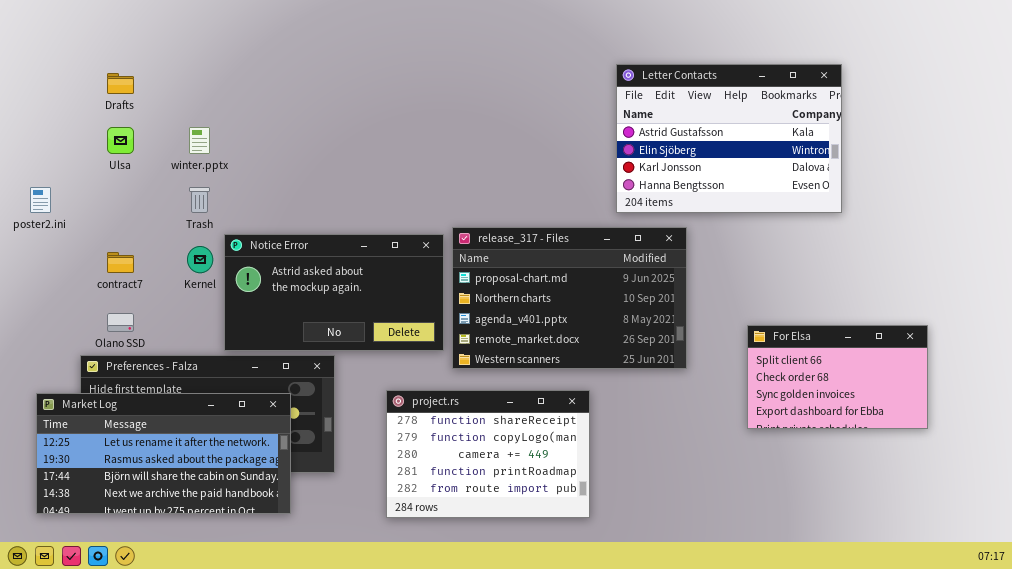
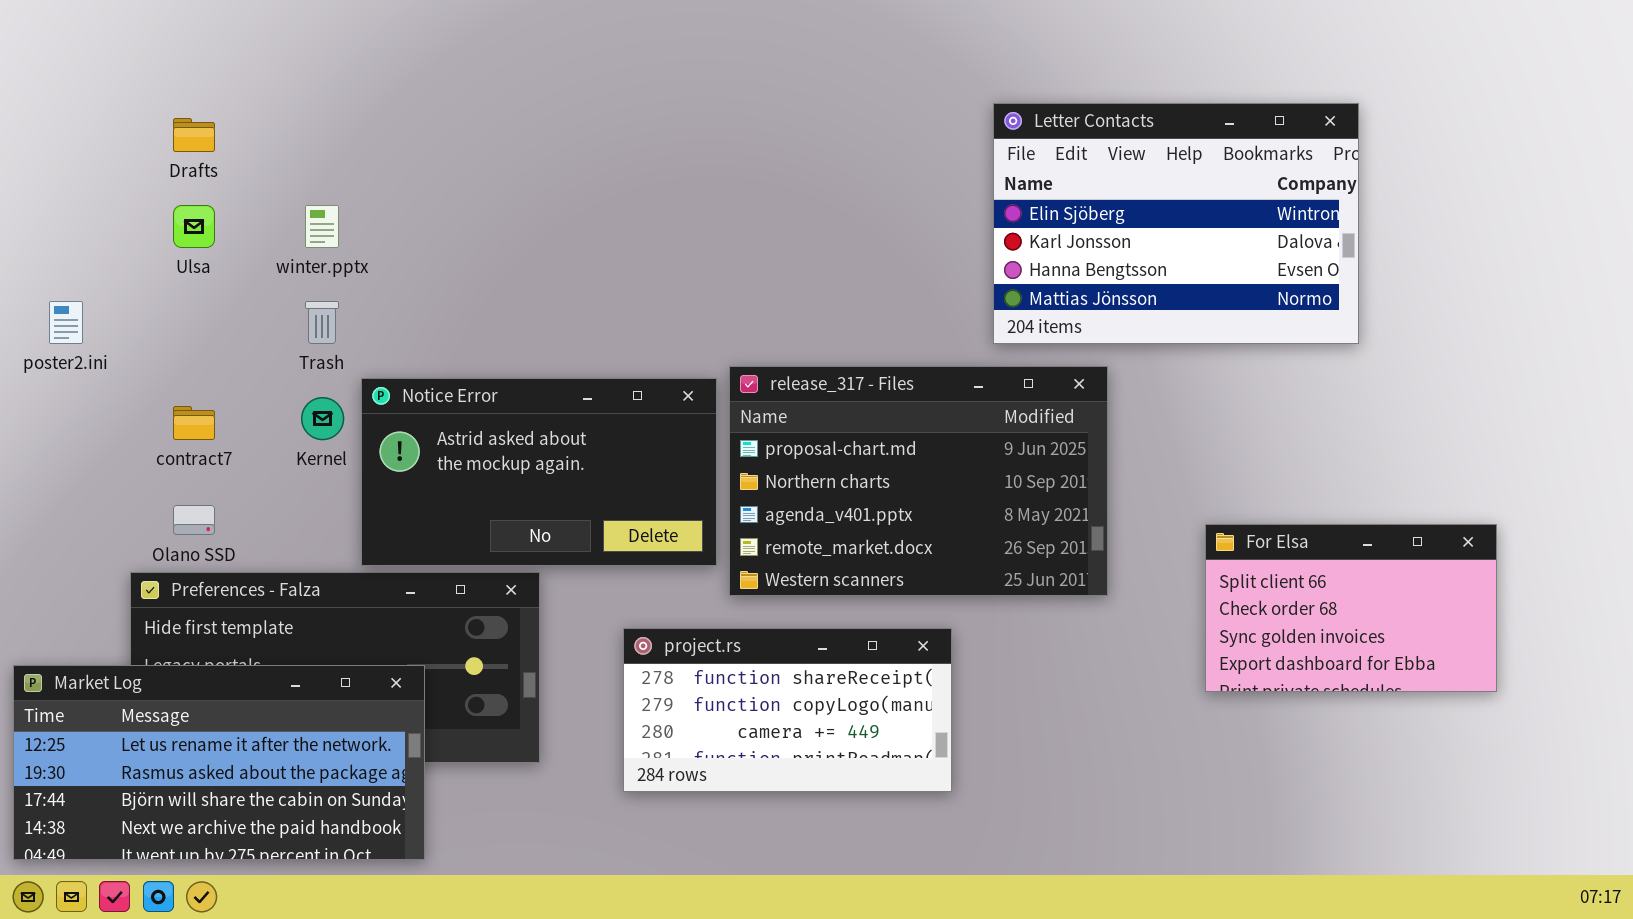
Letter Contacts: [616,64,842,213] -> [993,103,1359,344], scrolled down 1 row
project.rs: [386,390,590,518] -> [623,628,952,792], resized
Market Log: [36,393,291,514] -> [13,665,425,860], moved

